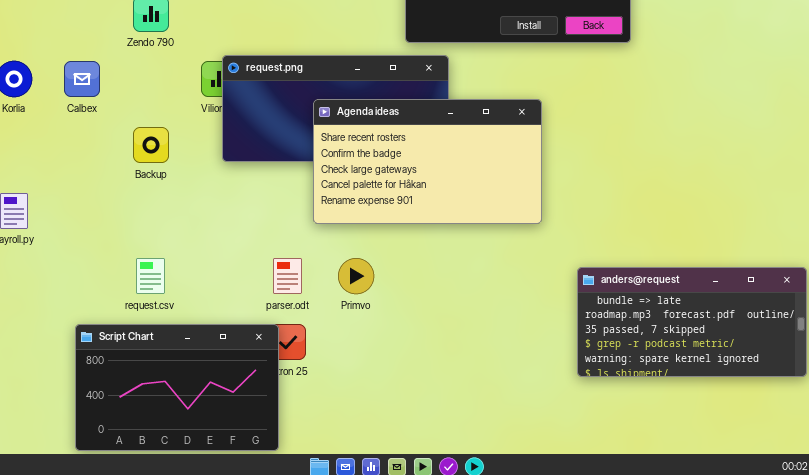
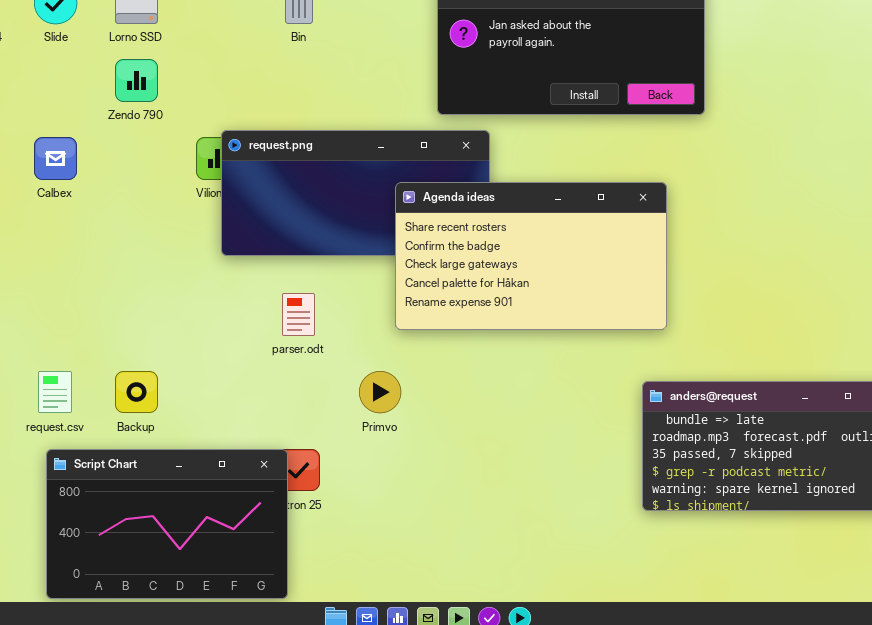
Agenda ideas: [313,99,542,224] -> [395,182,667,330], moved
Backup: [133,127,169,163] -> [115,371,158,413], moved
request.csv: [136,258,165,294] -> [38,371,72,413], moved
parser.odt: [273,258,302,294] -> [282,293,315,336], moved

